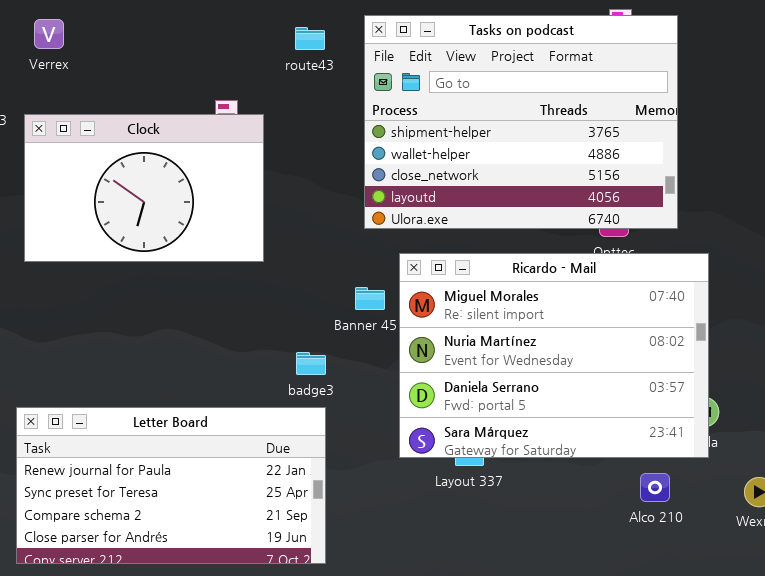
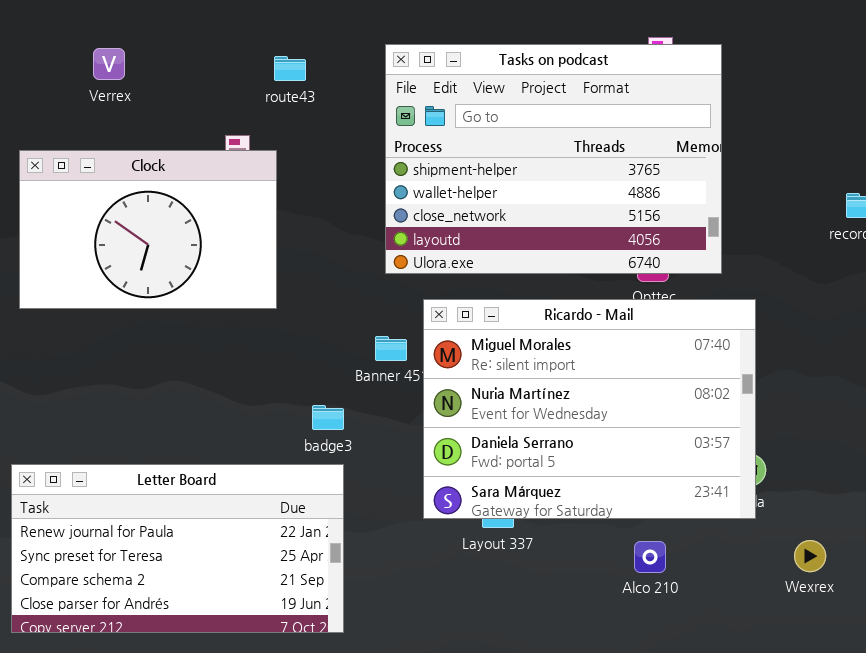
Verrex: [34,19,64,49] -> [93,48,125,80], moved
route43: [295,27,325,50] -> [274,56,306,81], moved
Alco 210: [640,473,670,502] -> [634,541,666,573], moved

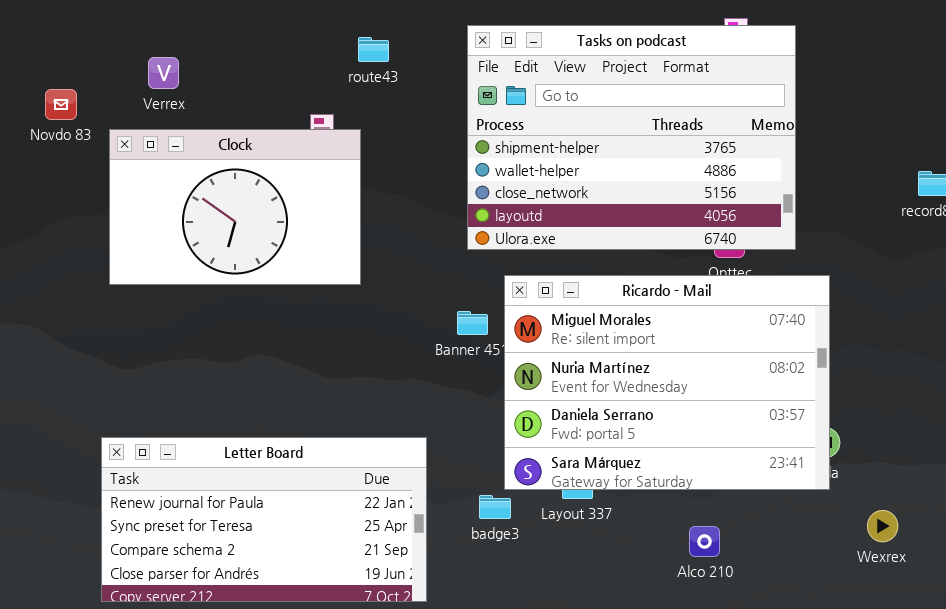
Verrex: [93,48,125,80] -> [148,57,179,89], moved
badge3: [312,405,344,430] -> [479,495,511,519], moved
Alco 210: [634,541,666,573] -> [689,526,720,557], moved

